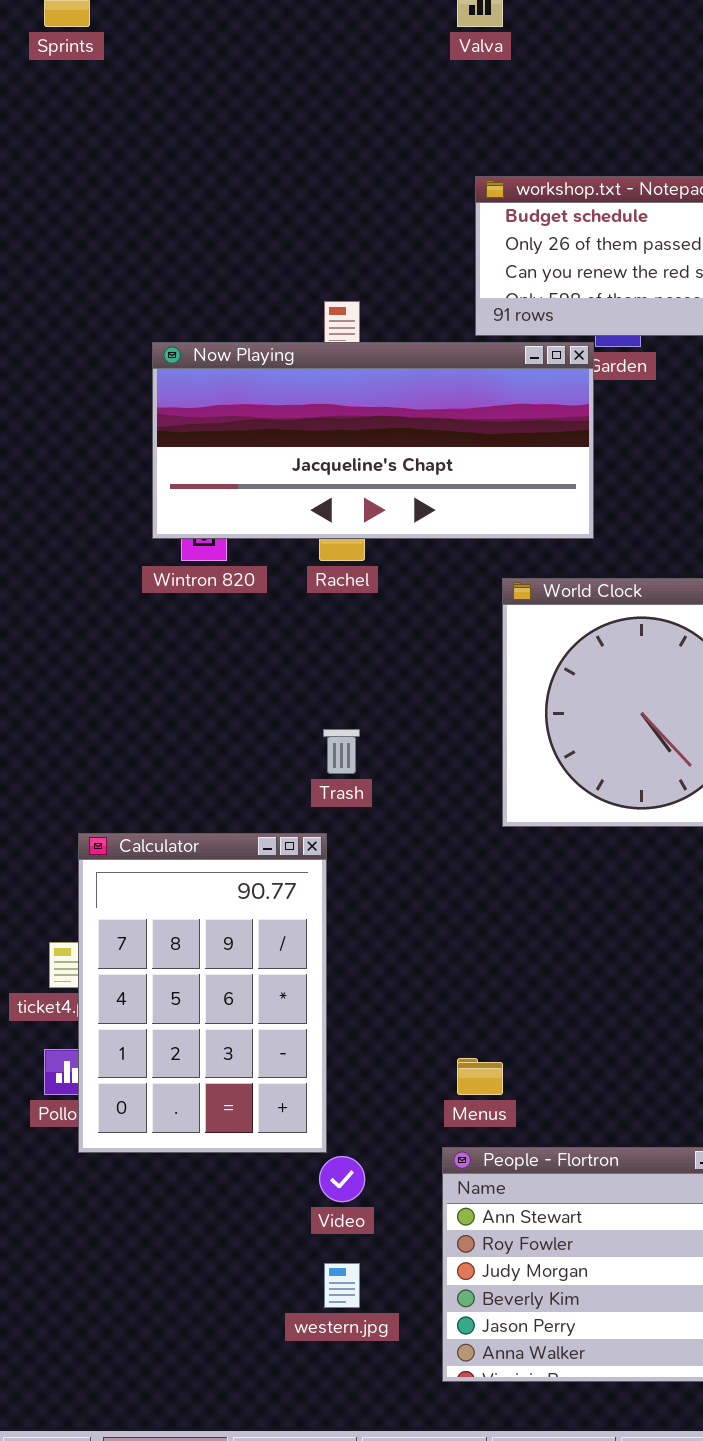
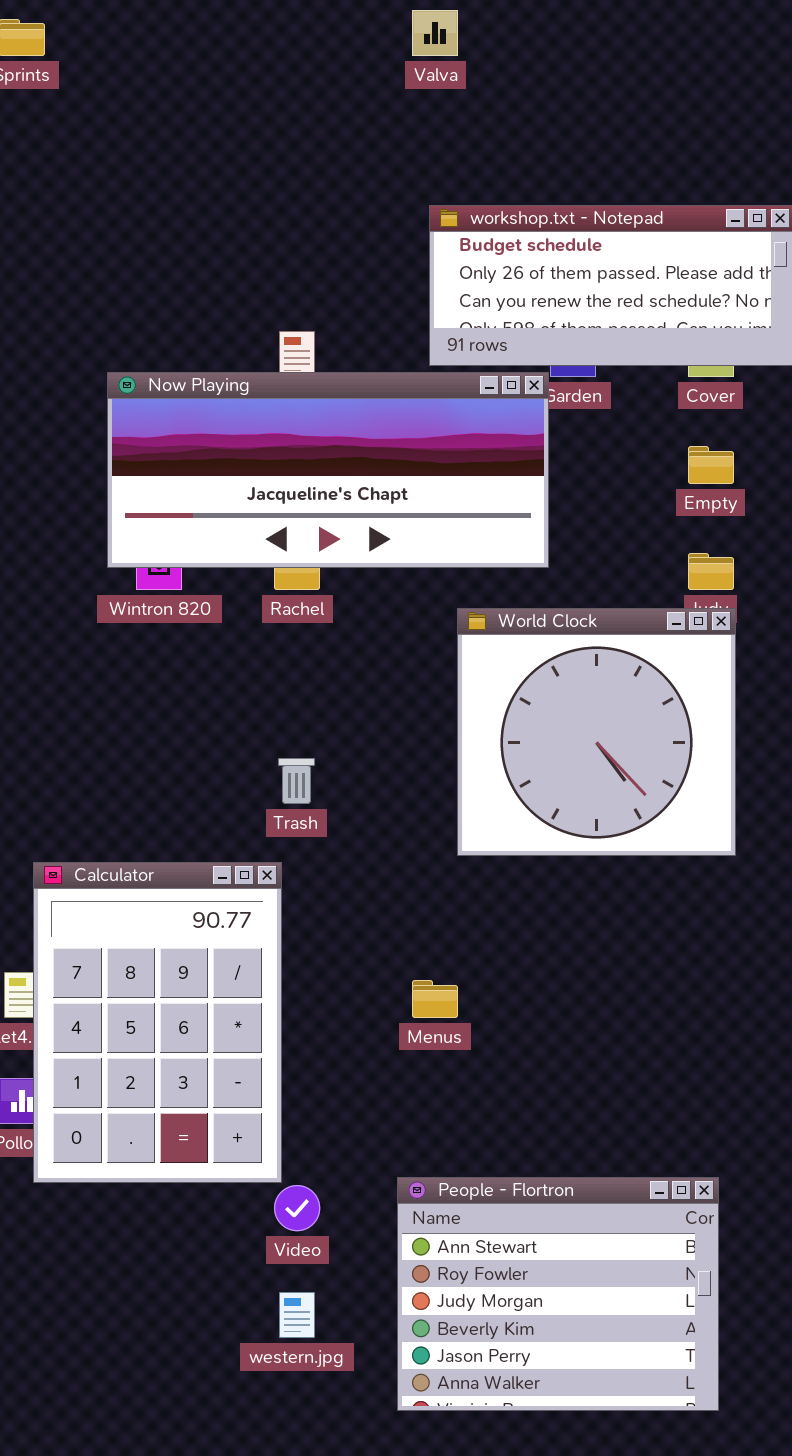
Menus: [457,1058,503,1095] -> [412,980,458,1018], moved

